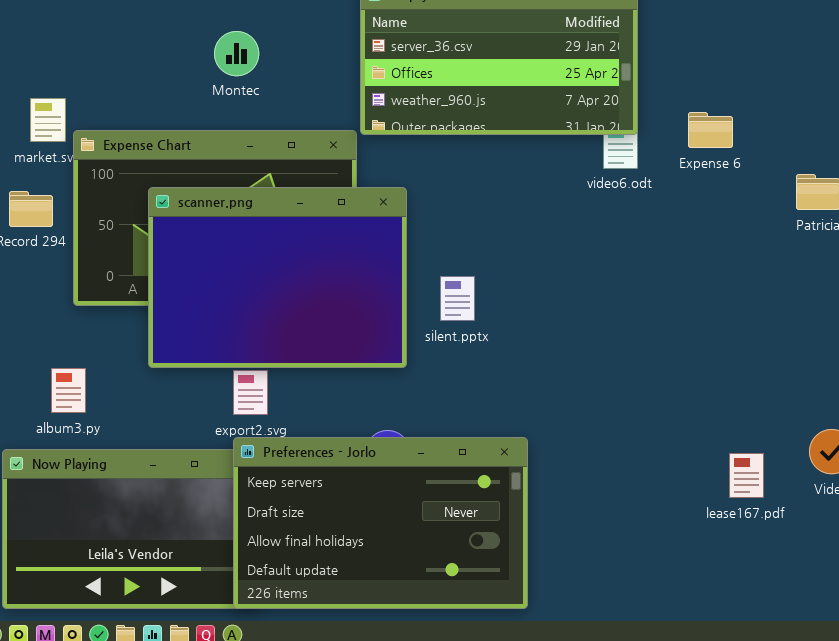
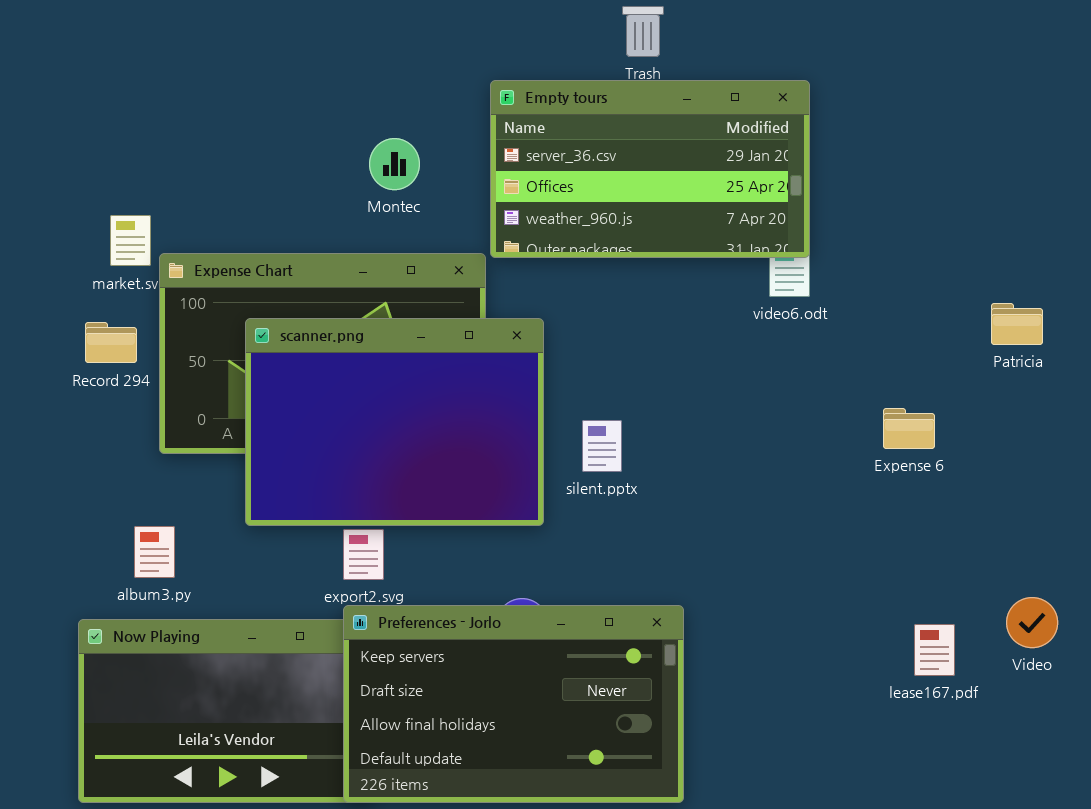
Montec: [214,31,259,76] -> [369,138,420,190], moved
Expense 6: [688,112,733,148] -> [883,408,935,449], moved

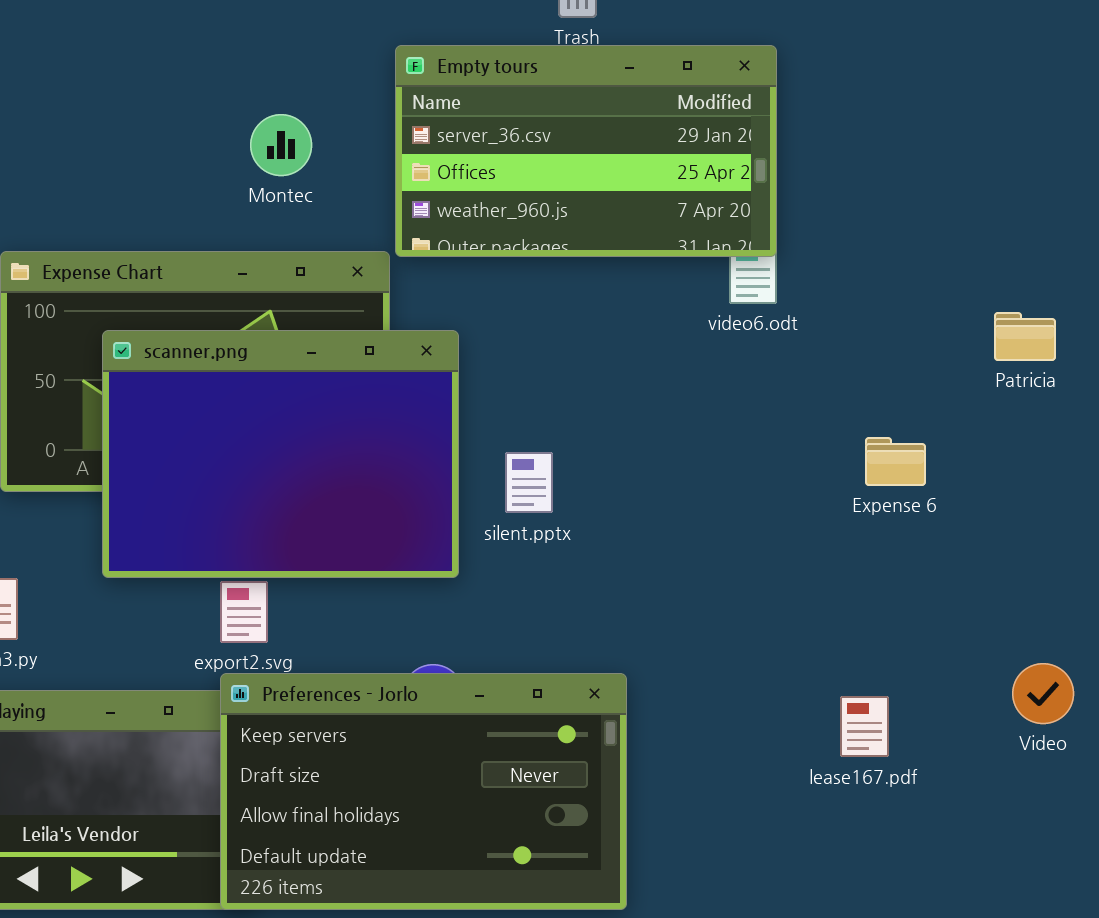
lease167.pdf: [914,624,955,676] -> [840,696,889,757], moved

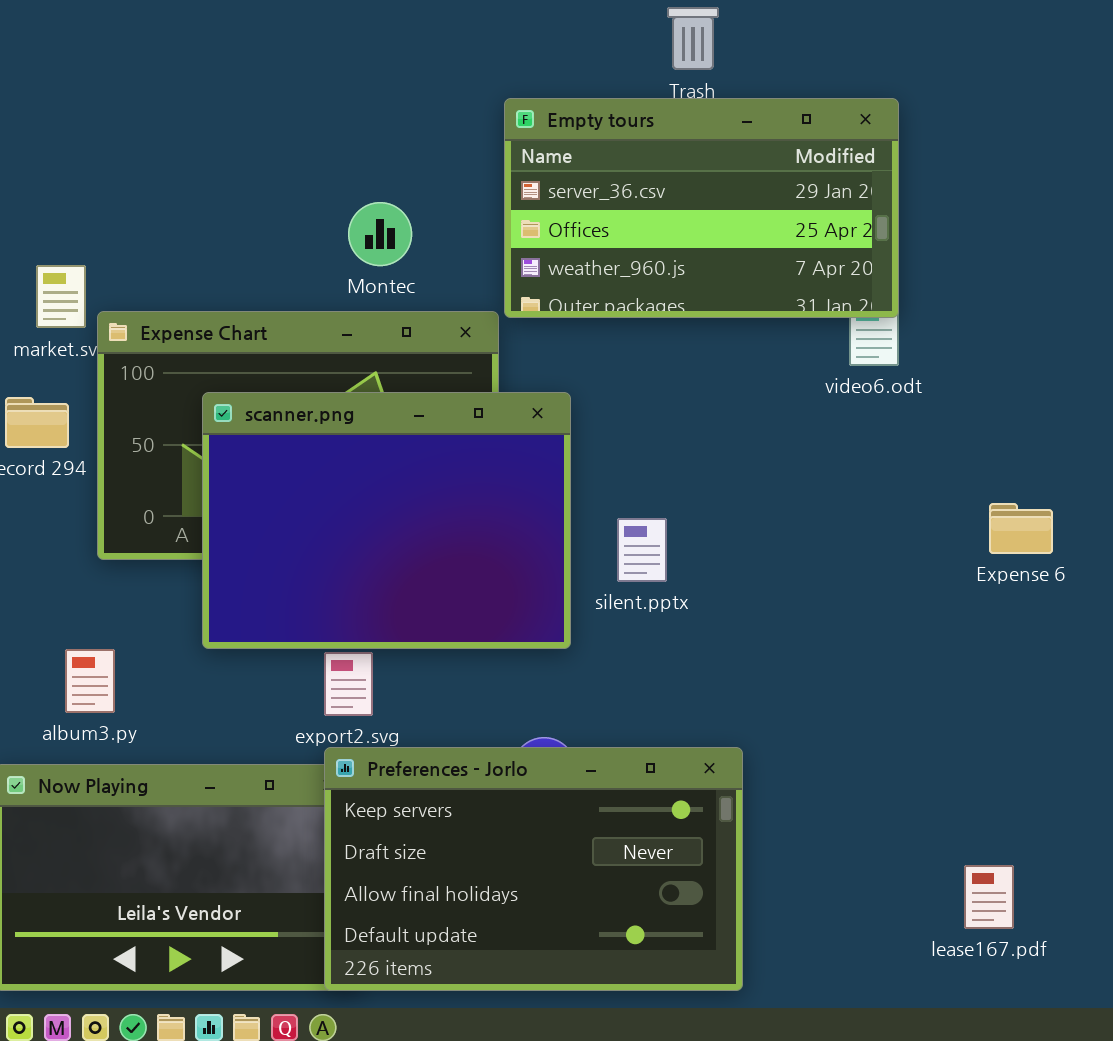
Montec: [250,114,312,176] -> [348,202,412,266], moved
lease167.pdf: [840,696,889,757] -> [964,865,1014,929], moved

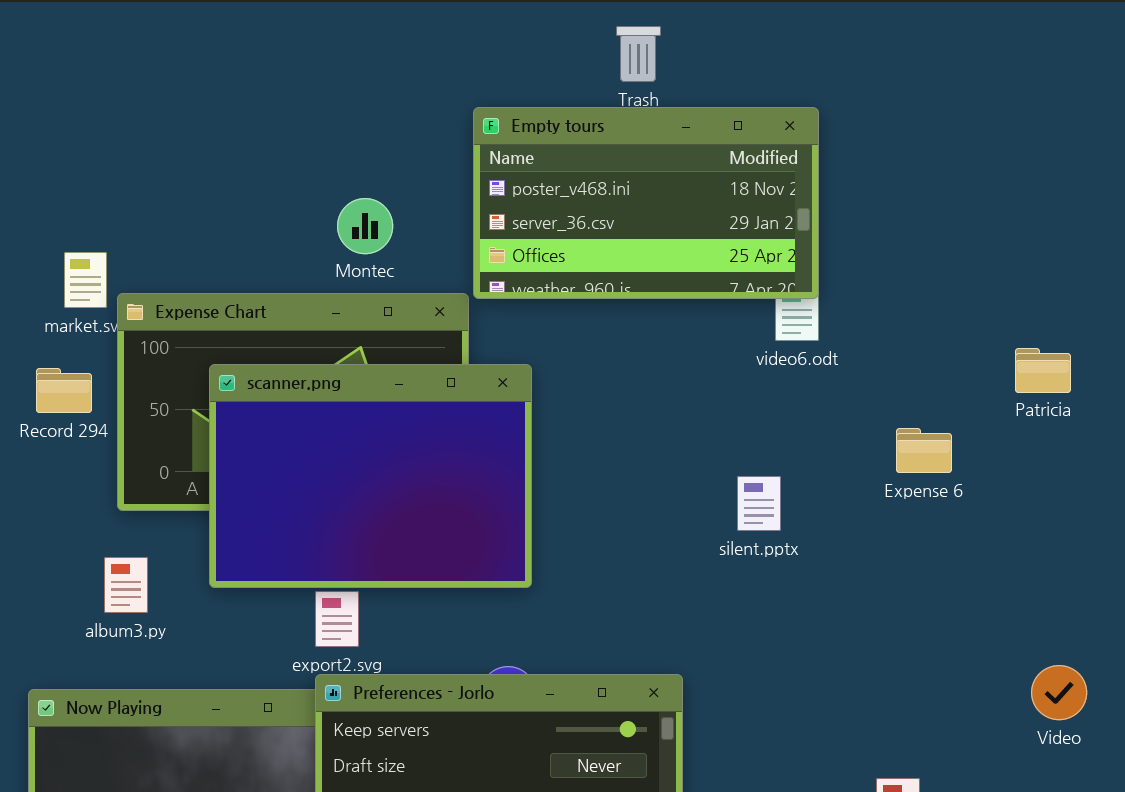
Empty tours: [504,98,899,318] -> [473,107,819,299], scrolled up 1 row
Expense 6: [989,503,1053,554] -> [896,428,952,473], moved
silent.pptx: [617,518,667,582] -> [737,476,781,531], moved
album3.py: [65,649,115,713] -> [104,557,148,613], moved

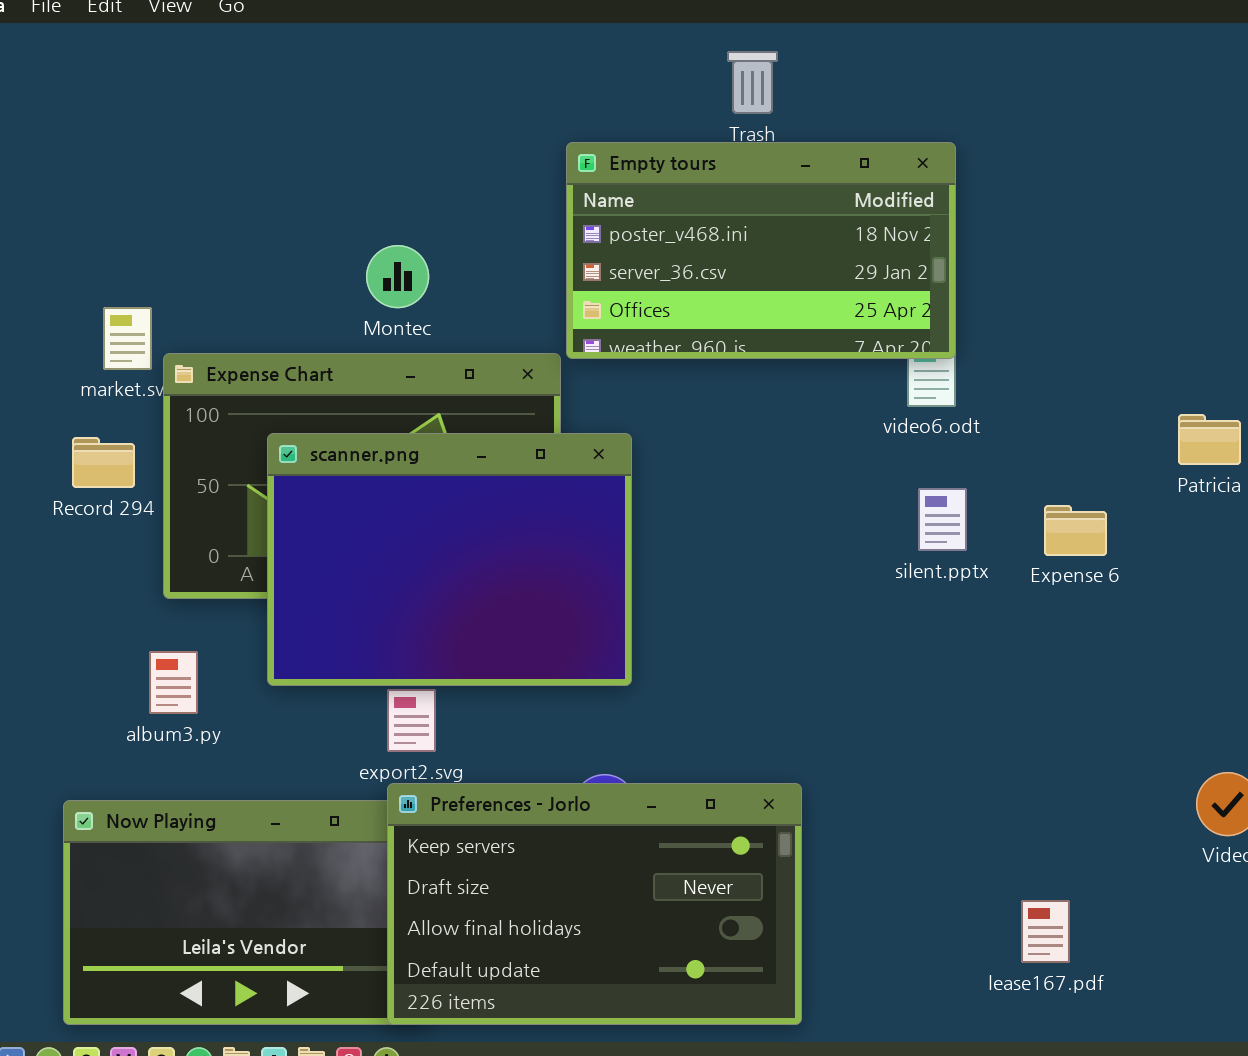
Montec: [337,198,393,254] -> [366,245,429,308], moved
silent.pptx: [737,476,781,531] -> [918,488,967,551], moved

